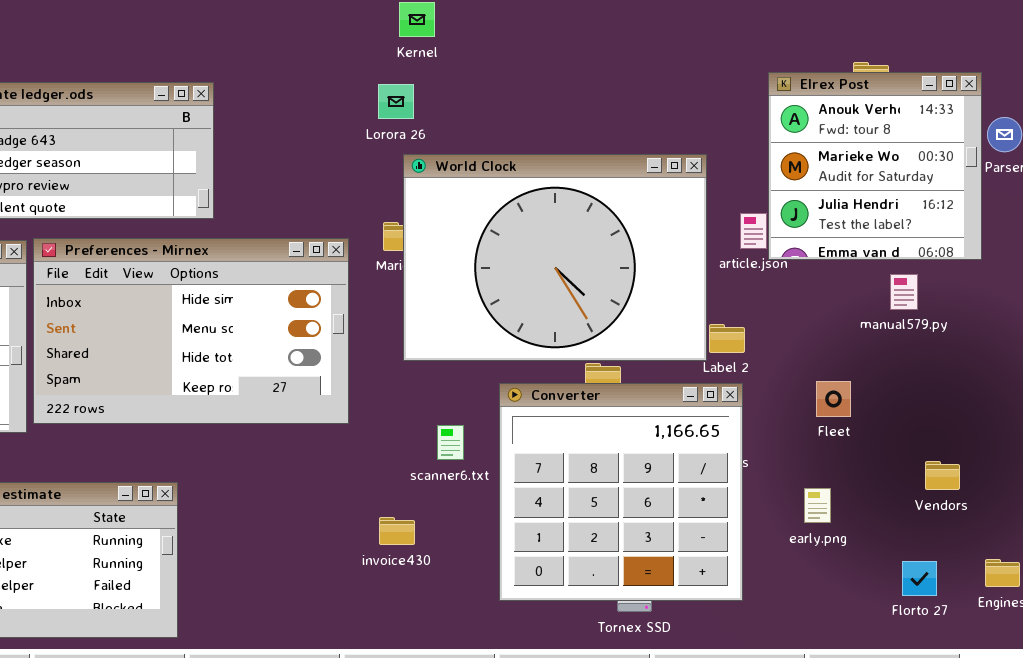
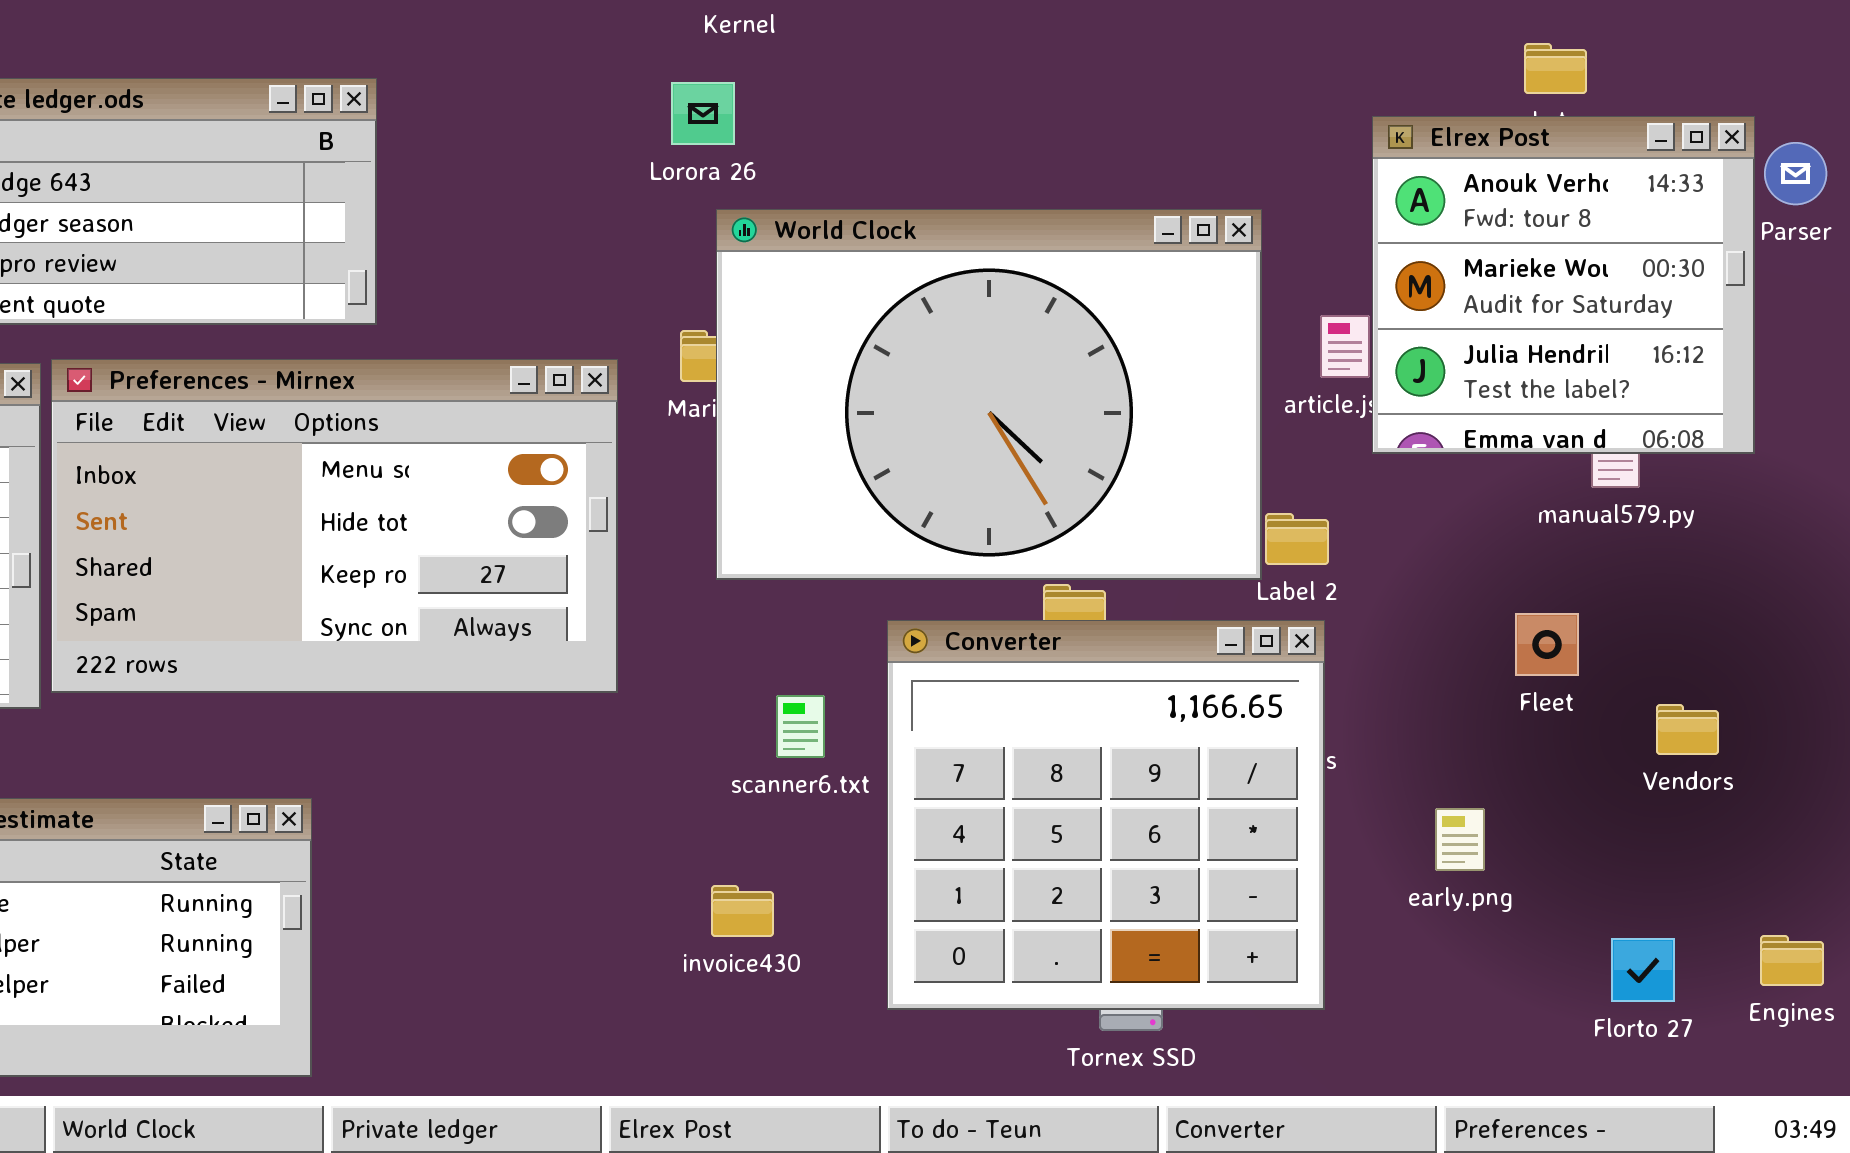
Elrex Post: [768,72,982,260] -> [1372,116,1755,454], moved
Preferences - Mirnex: [33,238,349,424] -> [51,359,618,693], scrolled down 1 row
Fleet: [816,381,851,417] -> [1515,613,1579,676], moved
Vendors: [925,461,960,490] -> [1656,704,1719,755], moved
invoice430: [379,517,415,545] -> [711,885,774,937], moved

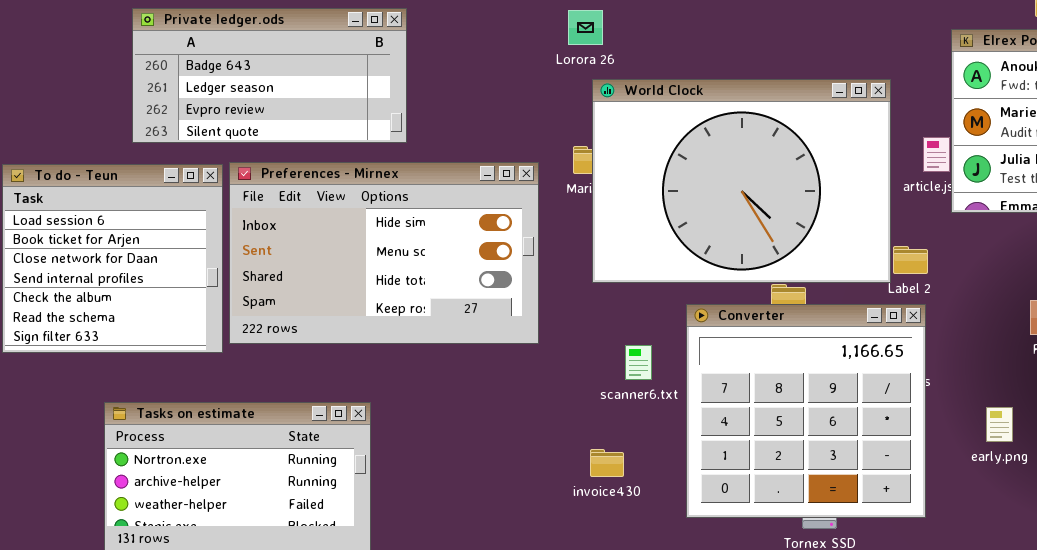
Preferences - Mirnex: [51,359,618,693] -> [229,162,539,344], scrolled up 1 row

